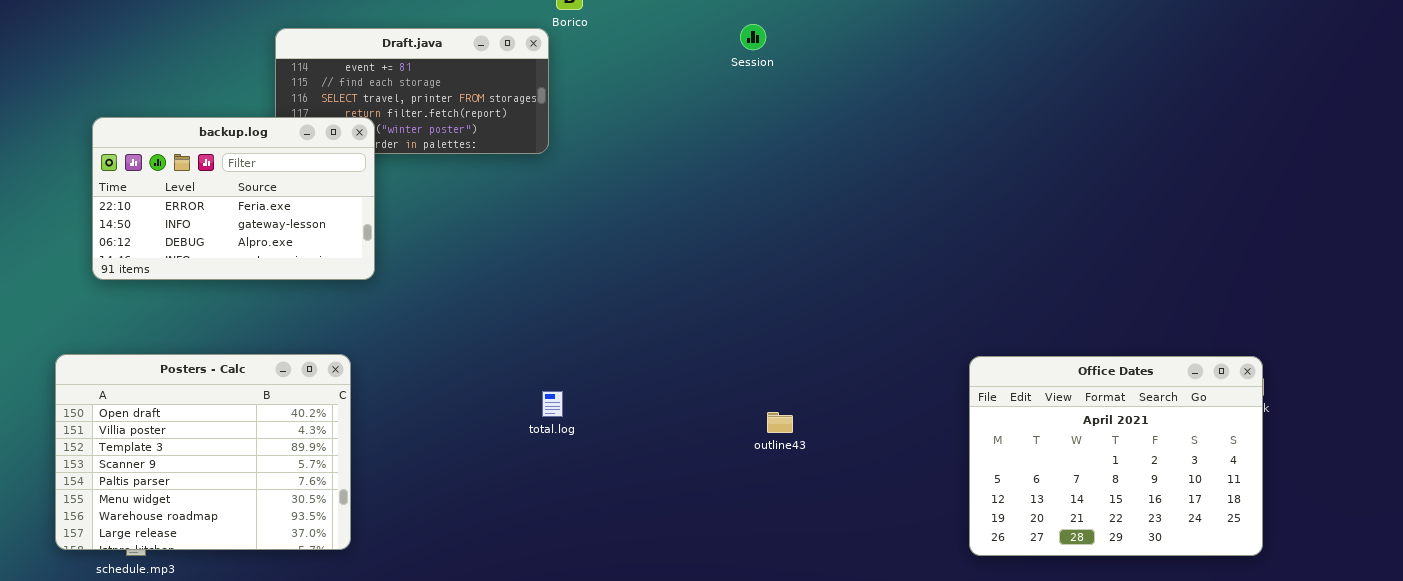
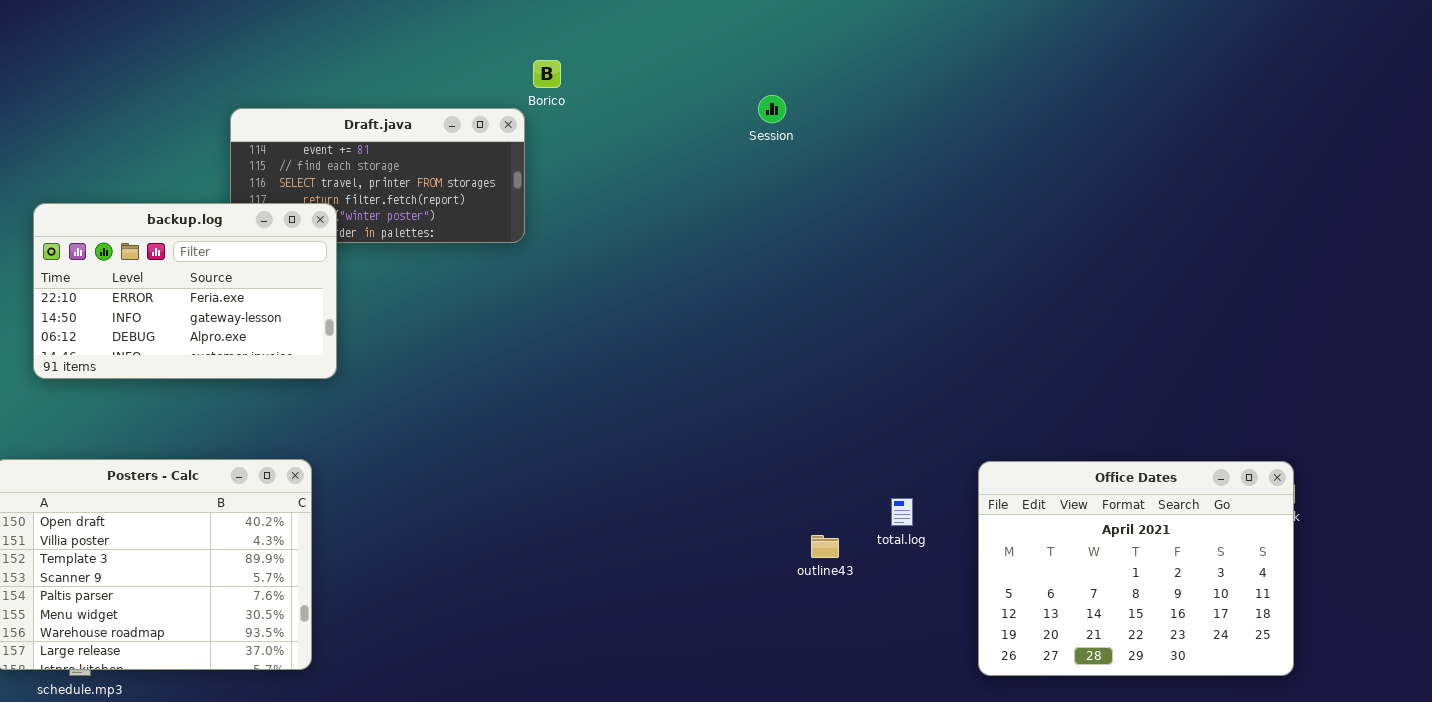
Session: [740,24,766,50] -> [758,95,786,123], moved
total.log: [542,391,563,417] -> [891,498,913,526], moved
outline43: [767,412,793,433] -> [811,535,839,558], moved

